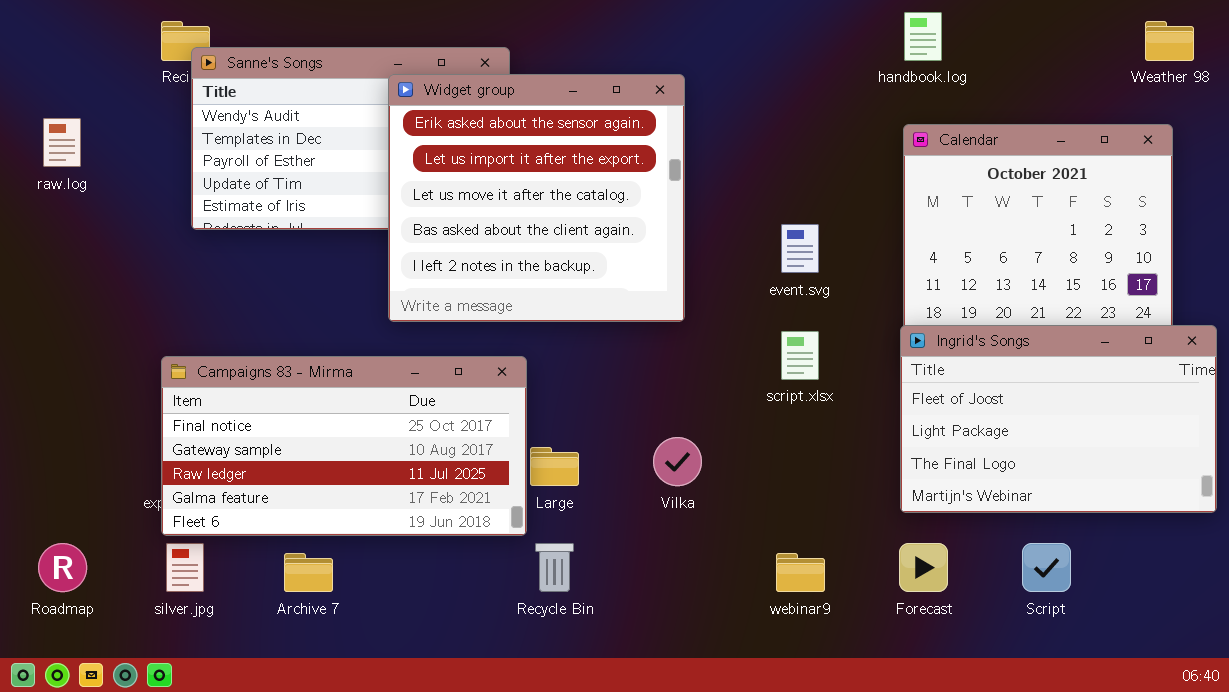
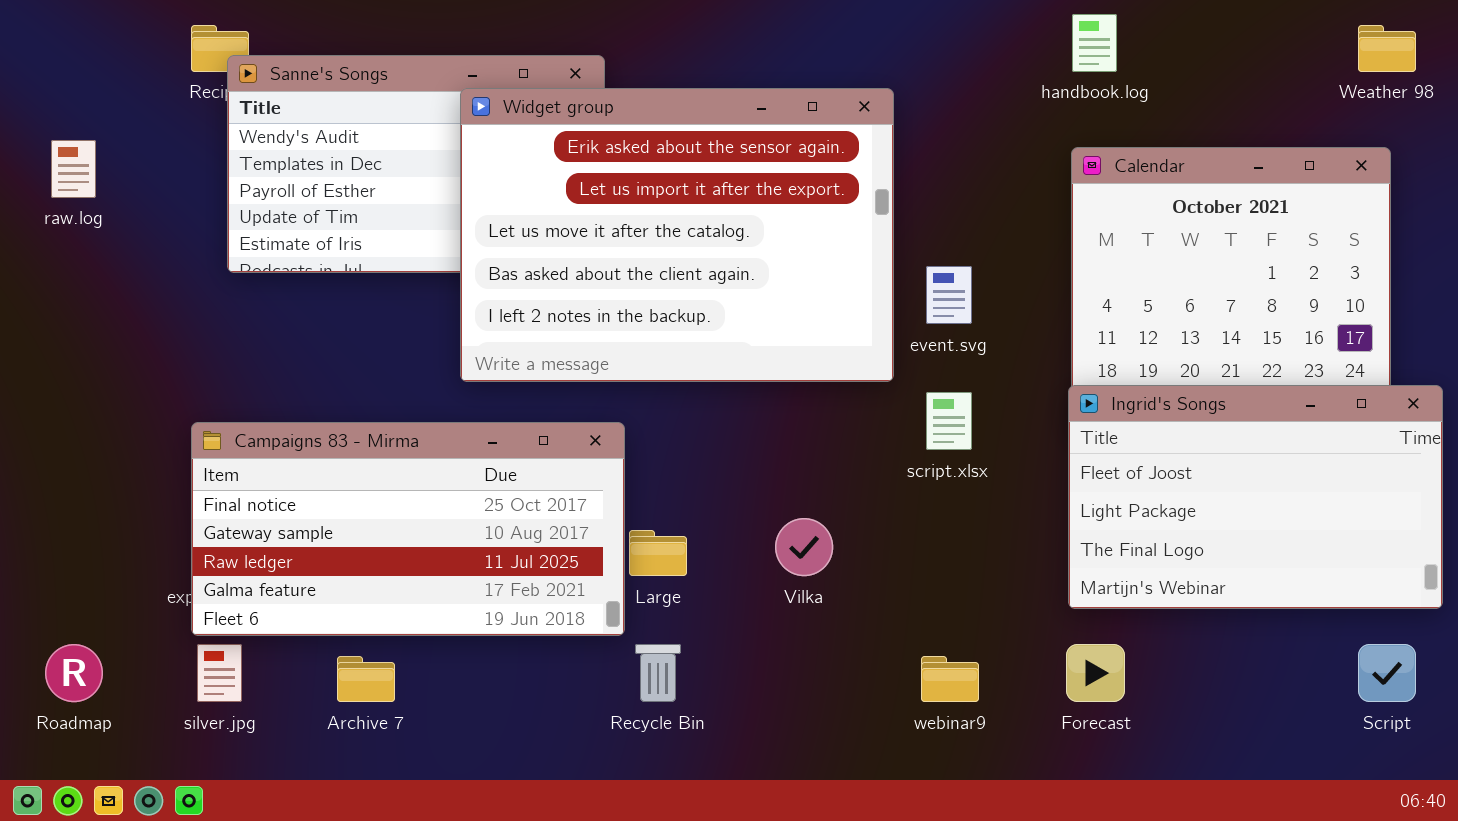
Widget group: [388,74,685,322] -> [460,88,894,382], resized
Script: [1022,543,1071,592] -> [1358,644,1416,702], moved

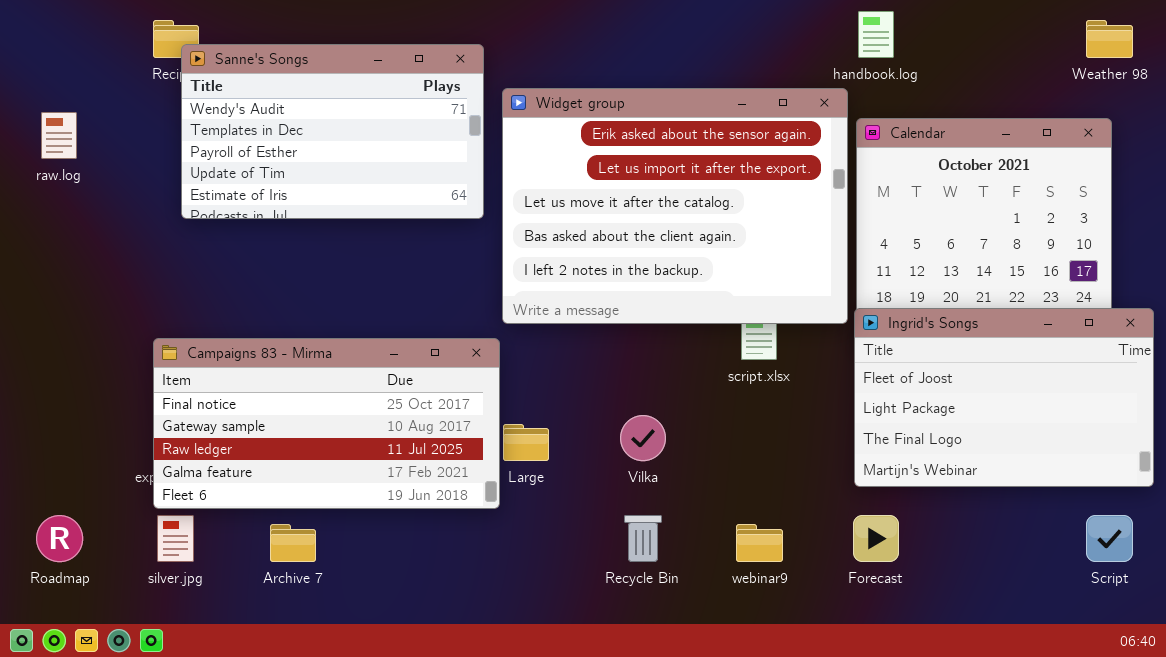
Widget group: [460,88,894,382] -> [502,88,848,324], moved
Recycle Bin: [635,644,681,702] -> [624,515,662,562], moved

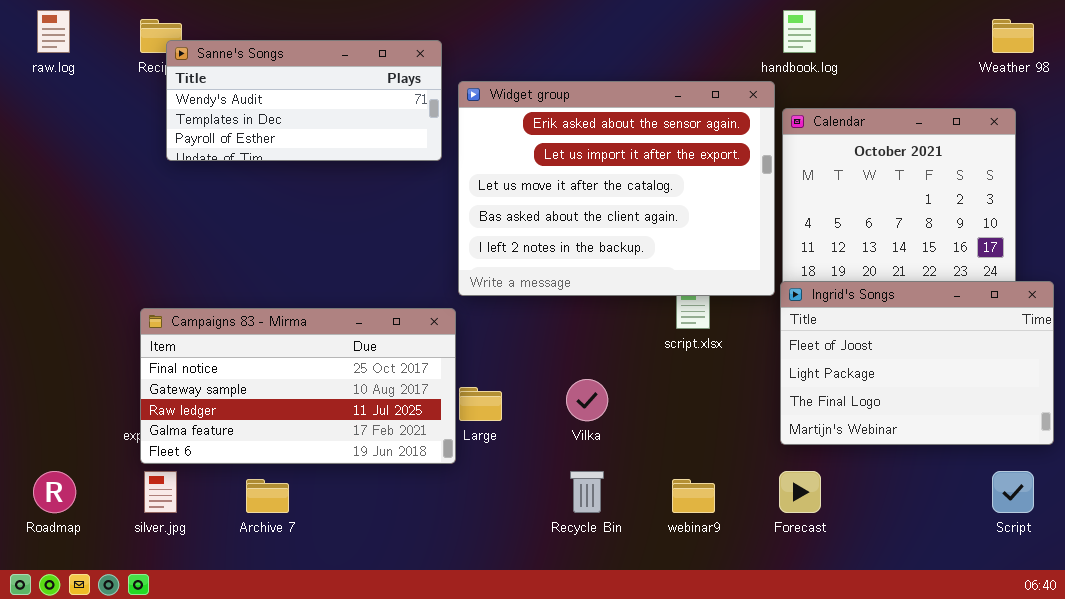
Sanne's Songs: [181,44,484,219] -> [166,40,442,161], resized
raw.log: [41,112,77,159] -> [37,10,70,53], moved

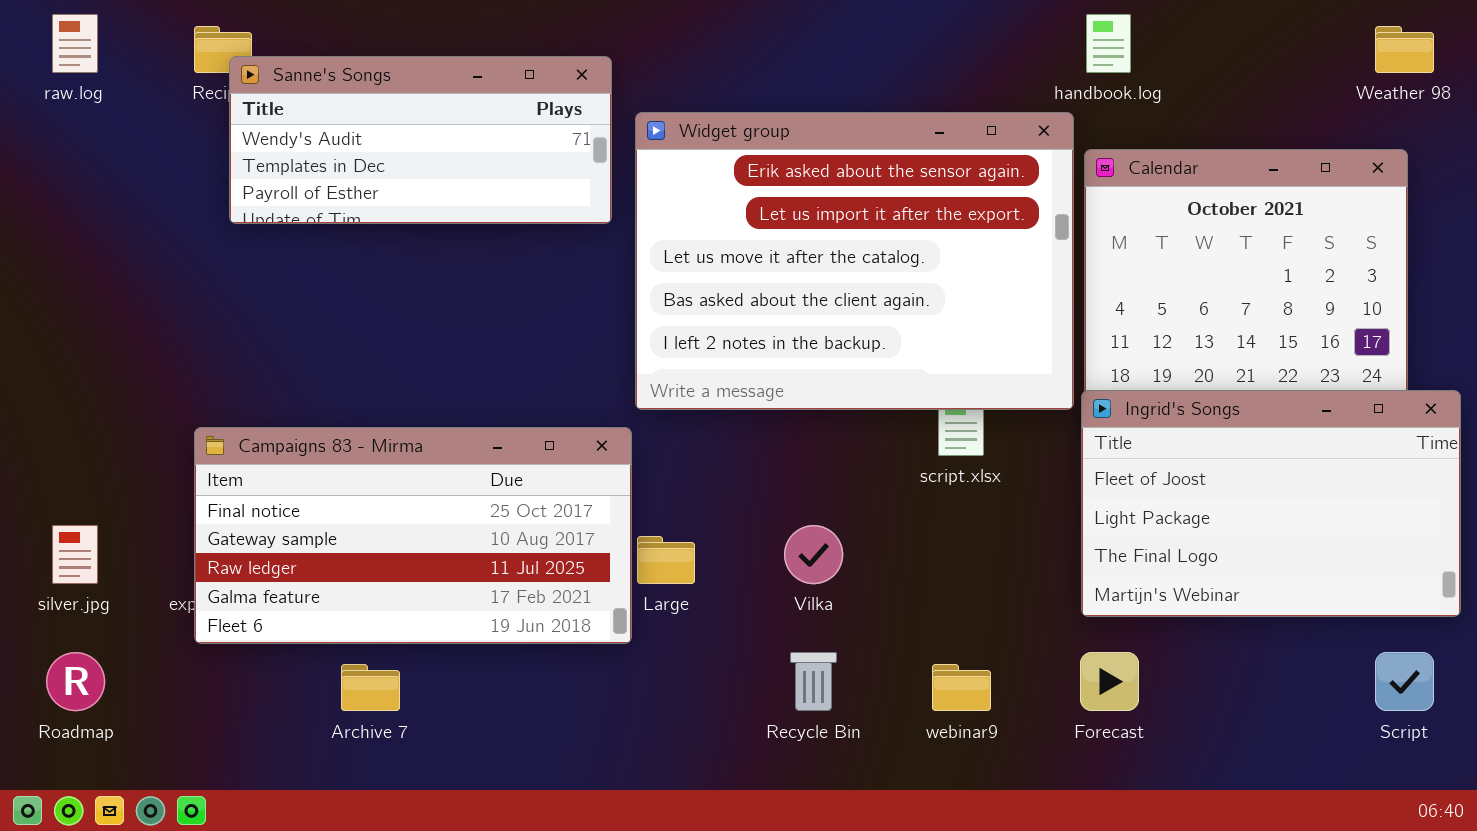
silver.jpg: [144,471,177,513] -> [52,525,98,584], moved

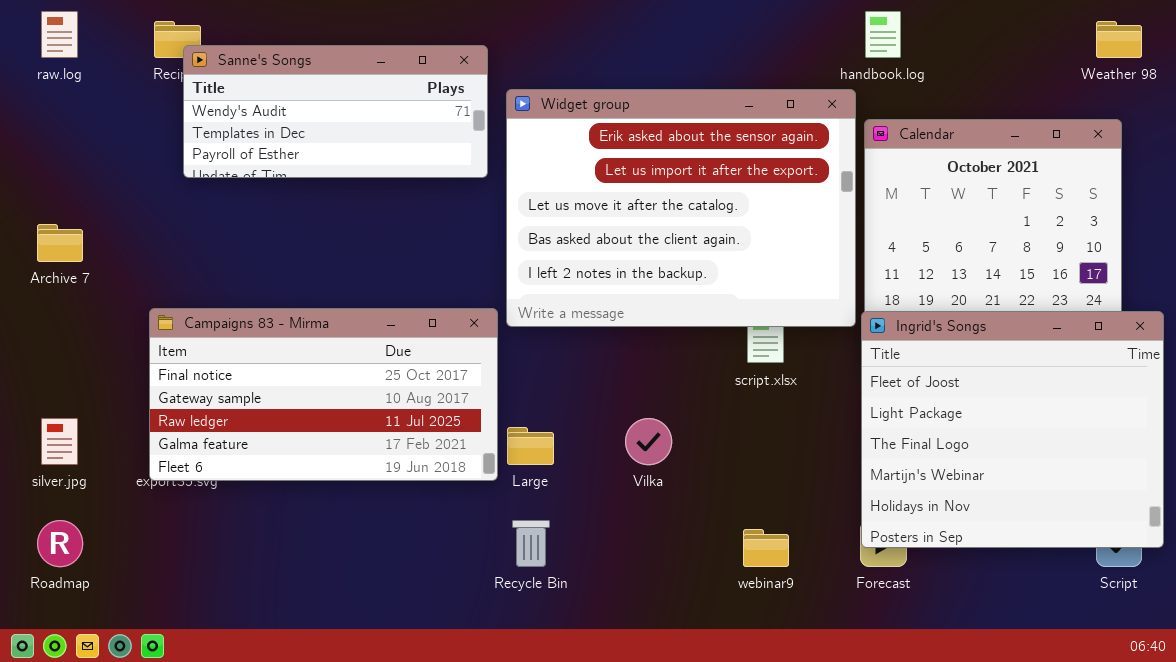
Ingrid's Songs: [1081,390,1461,617] -> [861,311,1164,548], resized
Campaigns 83 - Mirma: [194,427,632,644] -> [149,308,498,481], moved
Recycle Bin: [790,652,837,711] -> [512,520,550,567], moved
Archive 7: [341,664,400,711] -> [37,224,83,262], moved

